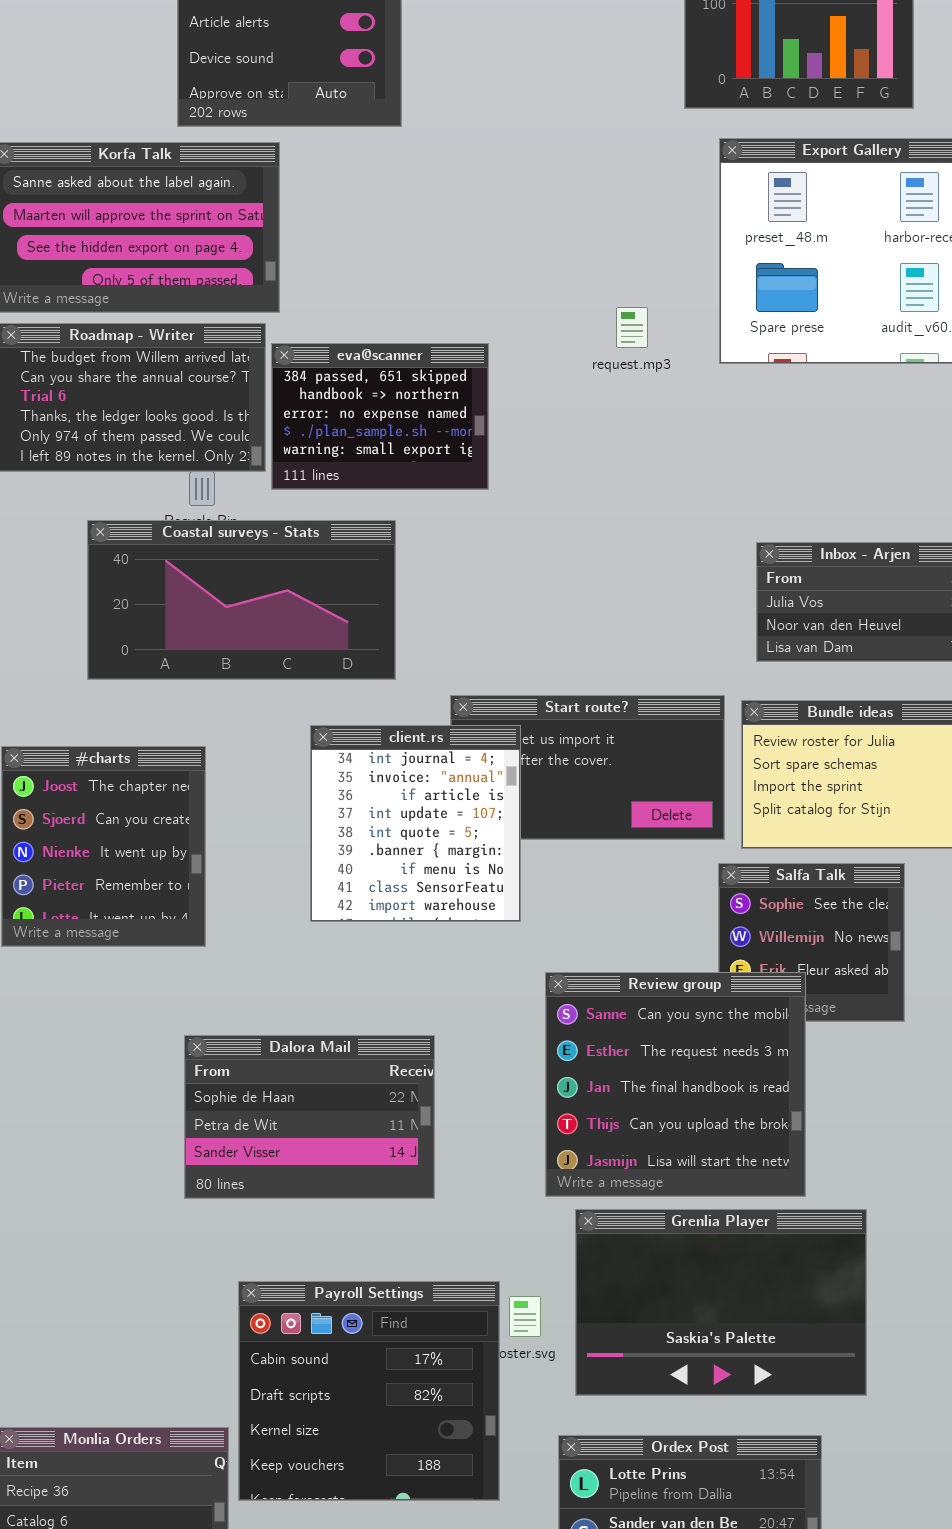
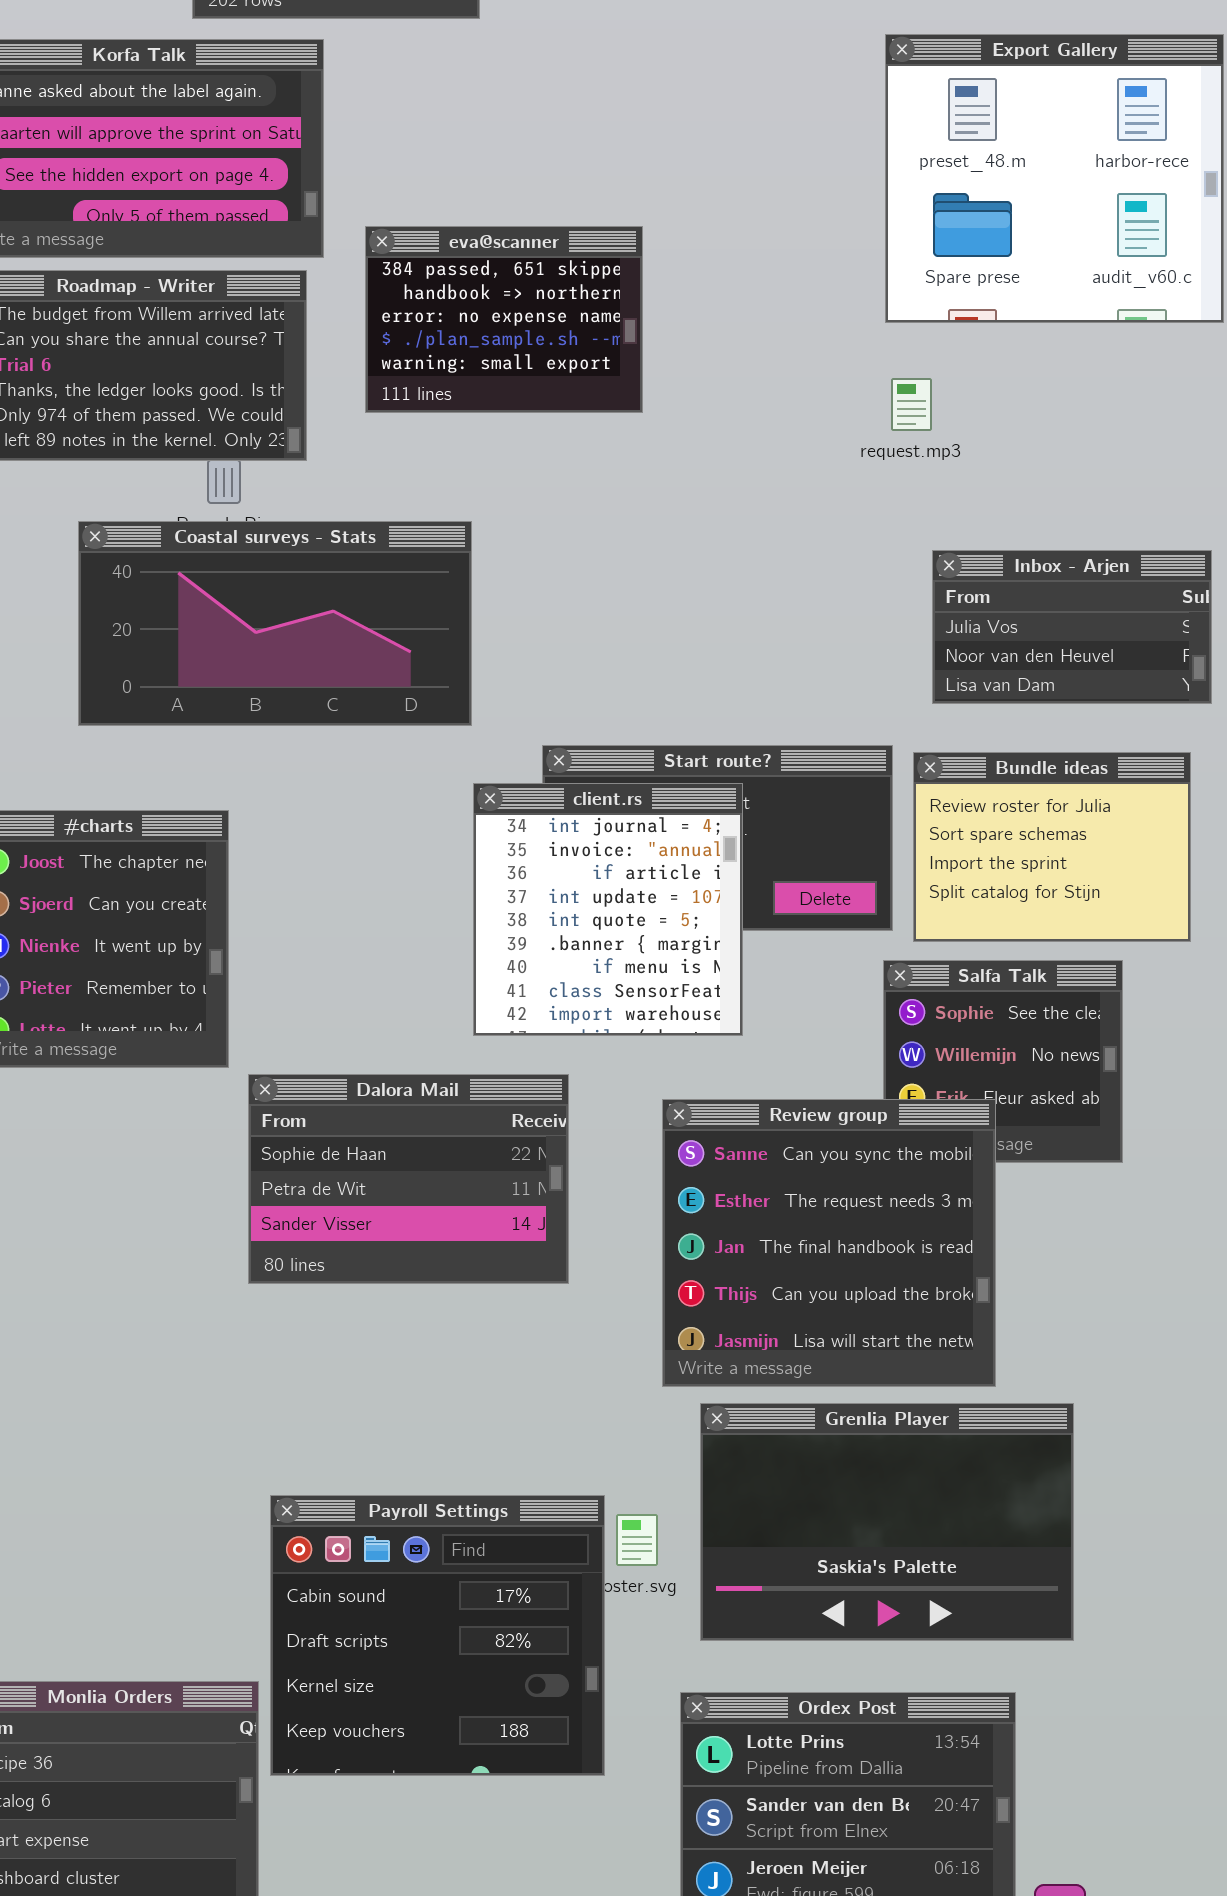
request.mp3: [616,307,648,348] -> [891,378,932,431], moved
eva@scanner: [271,343,489,490] -> [365,226,643,413], moved
client.rs: [310,725,521,922] -> [473,783,743,1036], moved
Dalora Mail: [184,1035,435,1199] -> [248,1074,569,1284], moved

